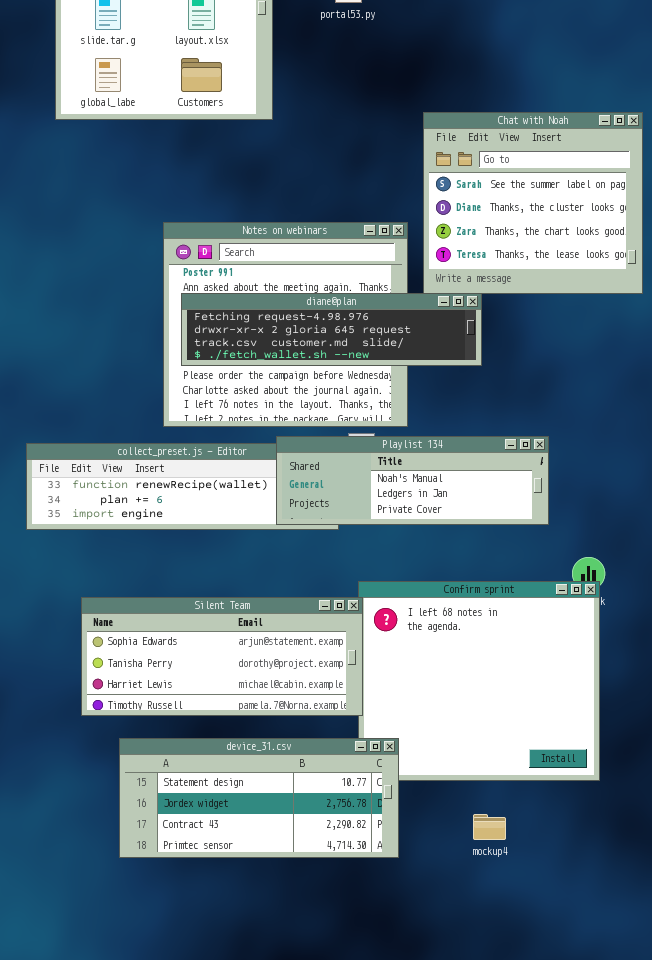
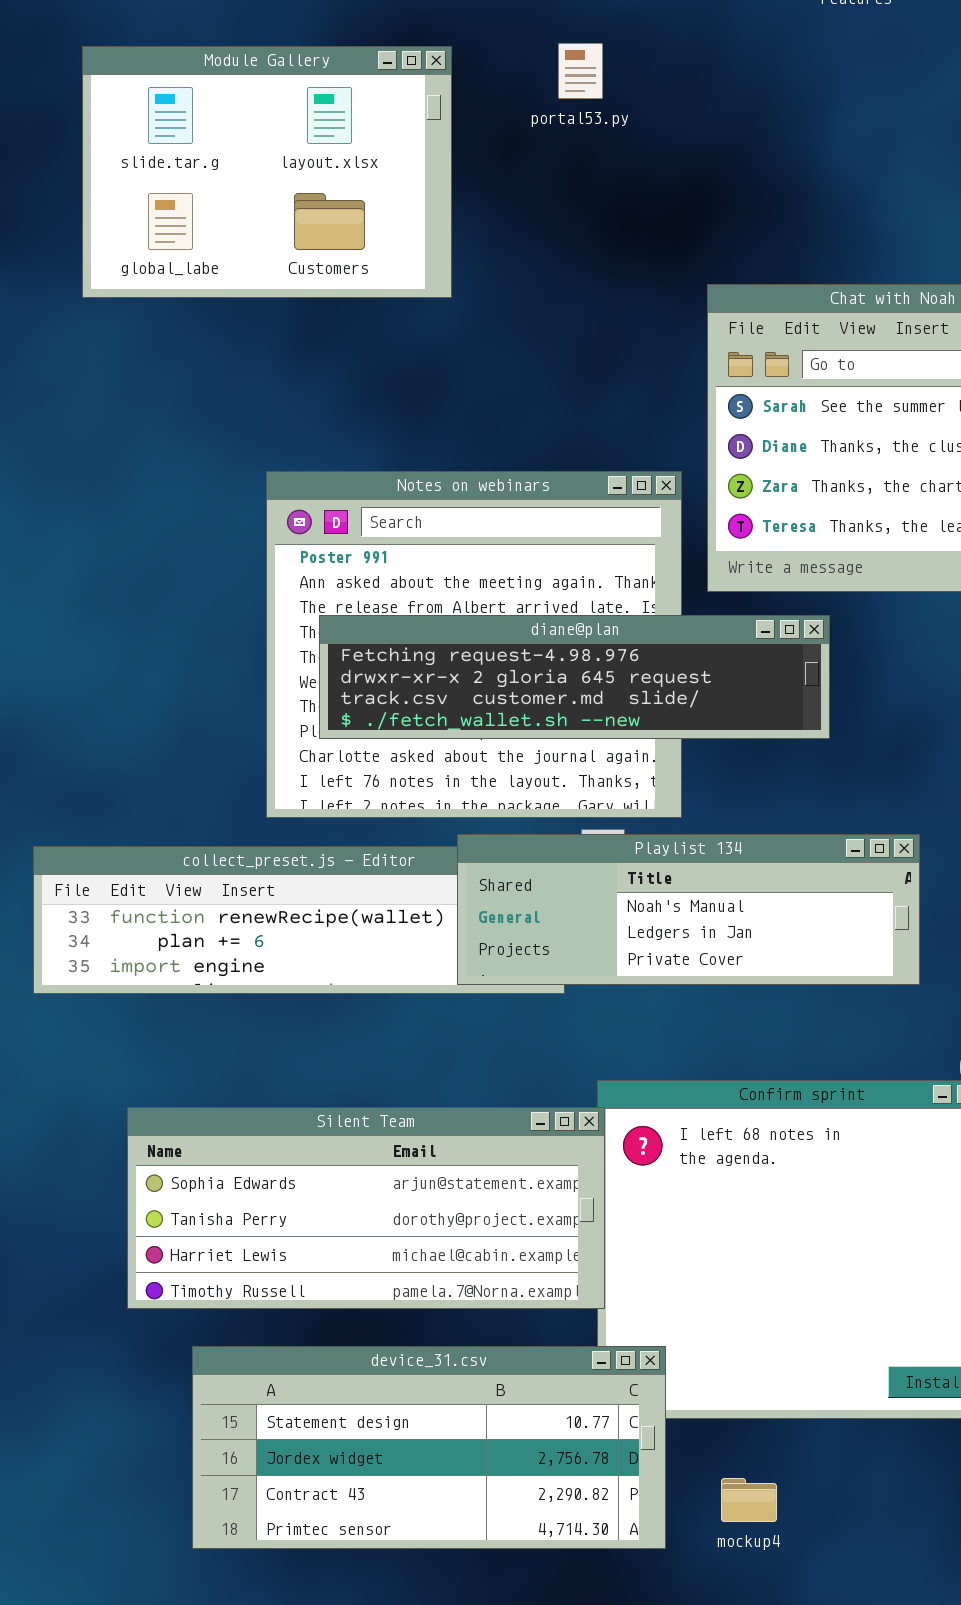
diane@plan: [181,293,482,366] -> [319,615,830,739], moved
mockup4: [473,814,506,840] -> [721,1478,777,1522], moved

